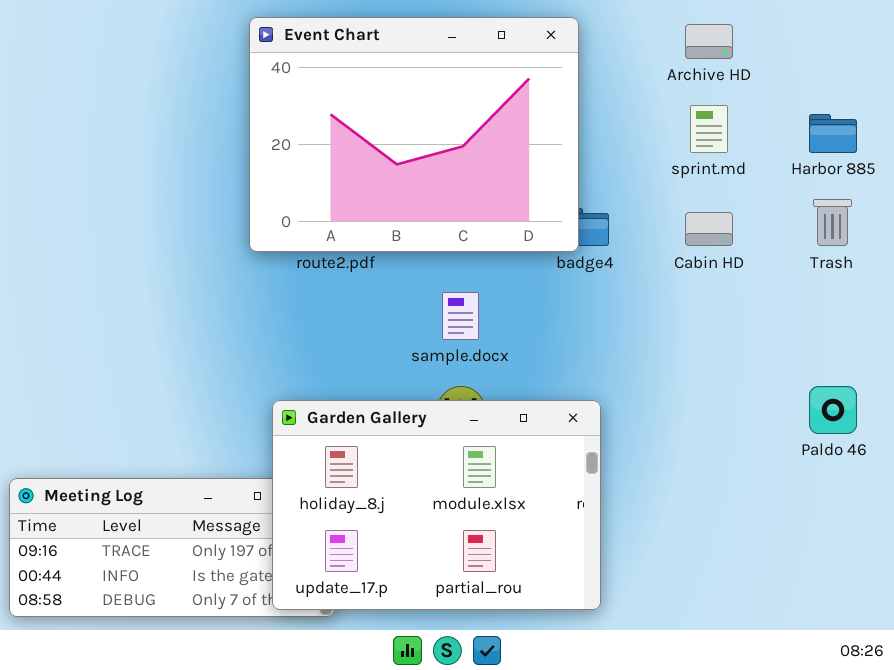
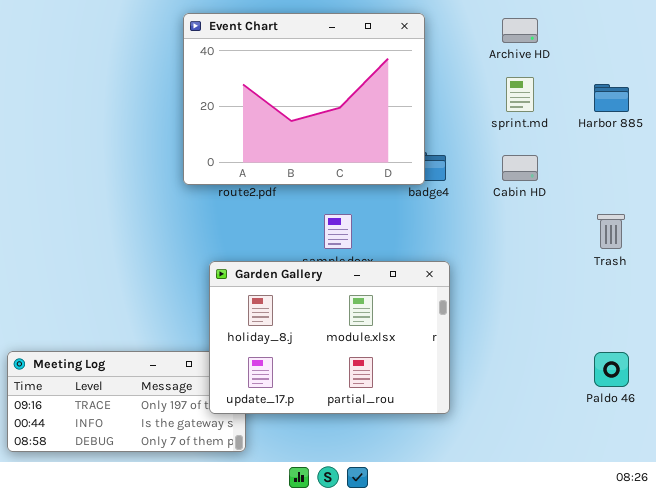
Trash: [813,199,852,246] -> [597,214,625,249], moved
Paldo 46: [809,386,857,434] -> [594,352,629,387], moved
Garden Gallery: [272,400,601,610] -> [209,261,450,414], moved

